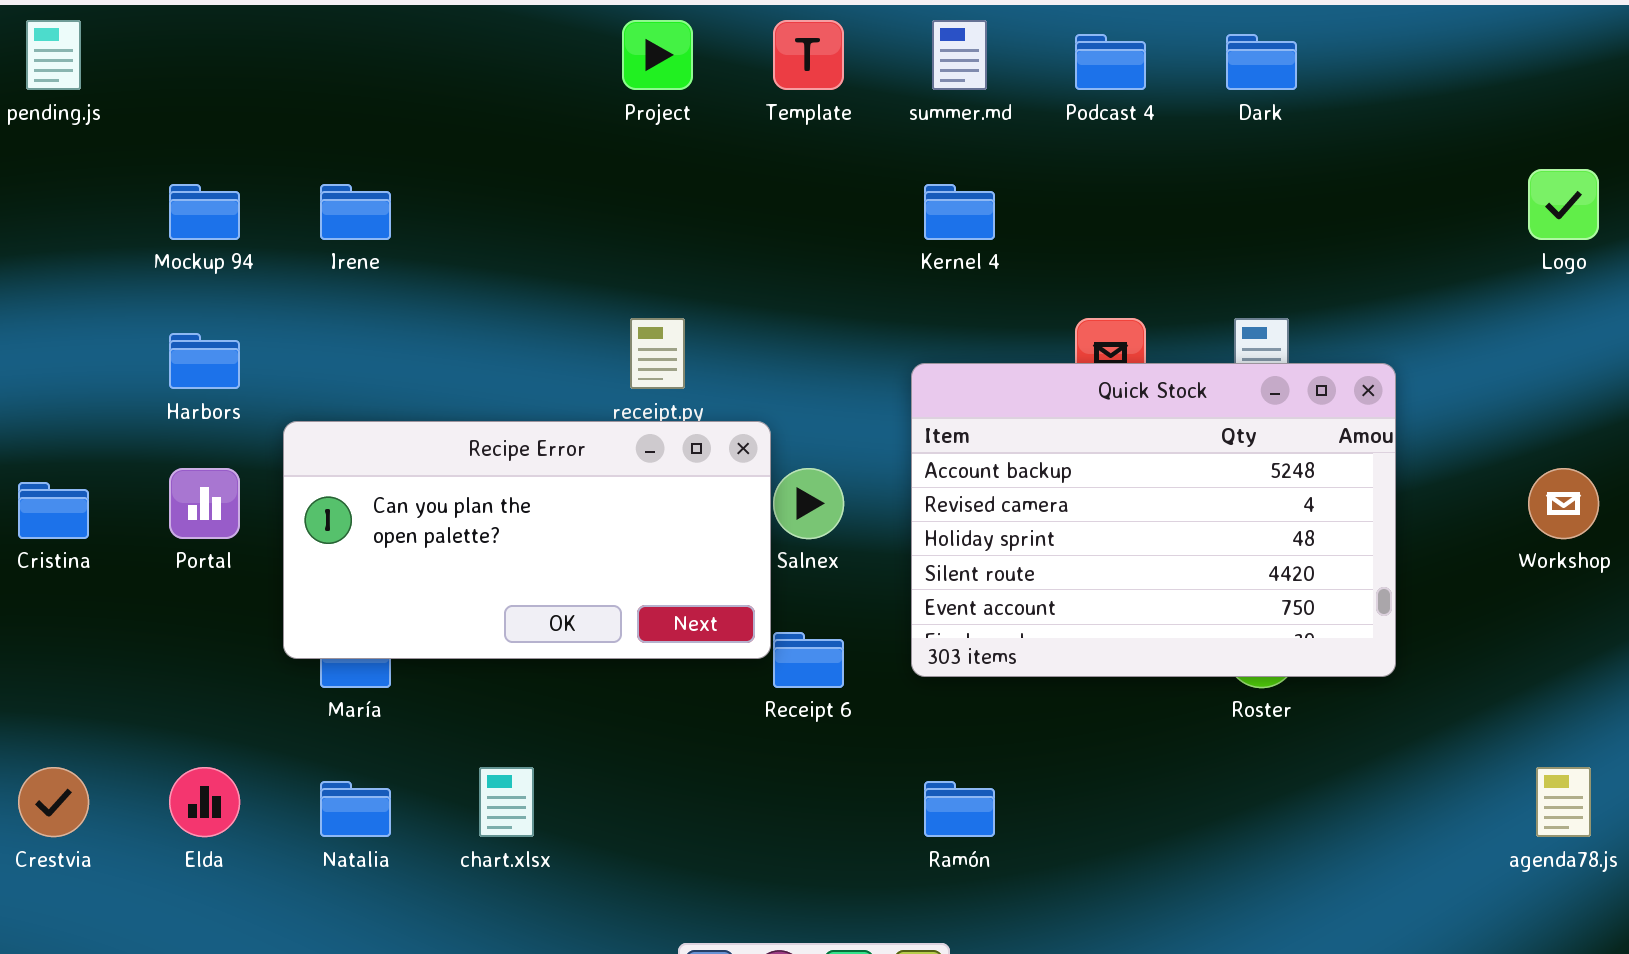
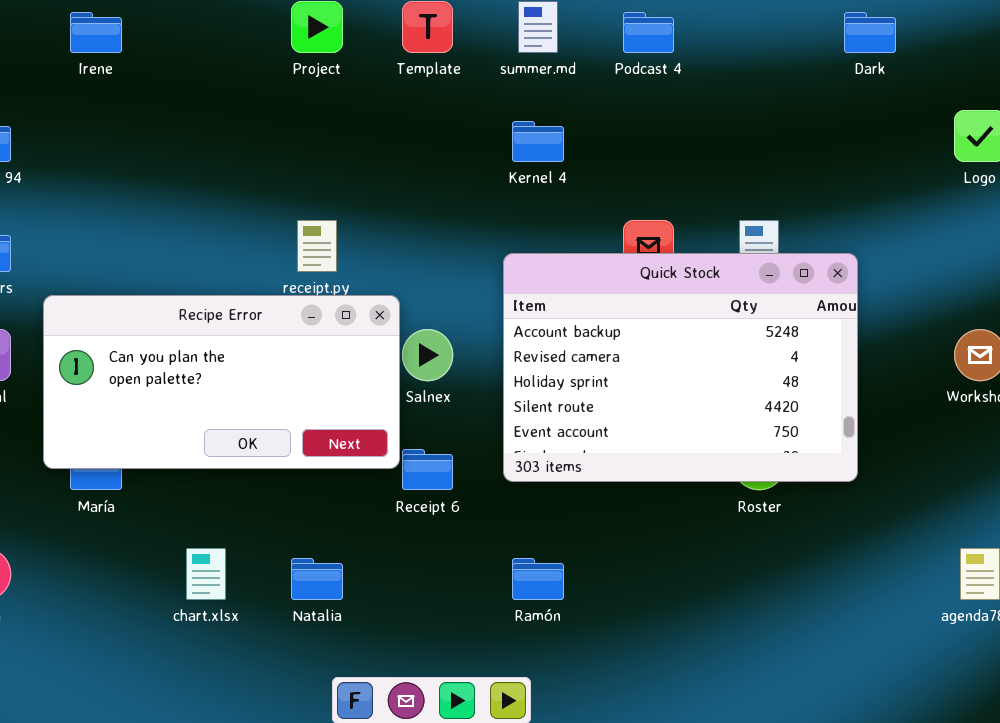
Dark: [1226,34,1297,90] -> [844,12,896,53], moved
Irene: [320,184,391,240] -> [70,12,122,53], moved
Natalia: [320,781,391,837] -> [291,558,343,600], moved

